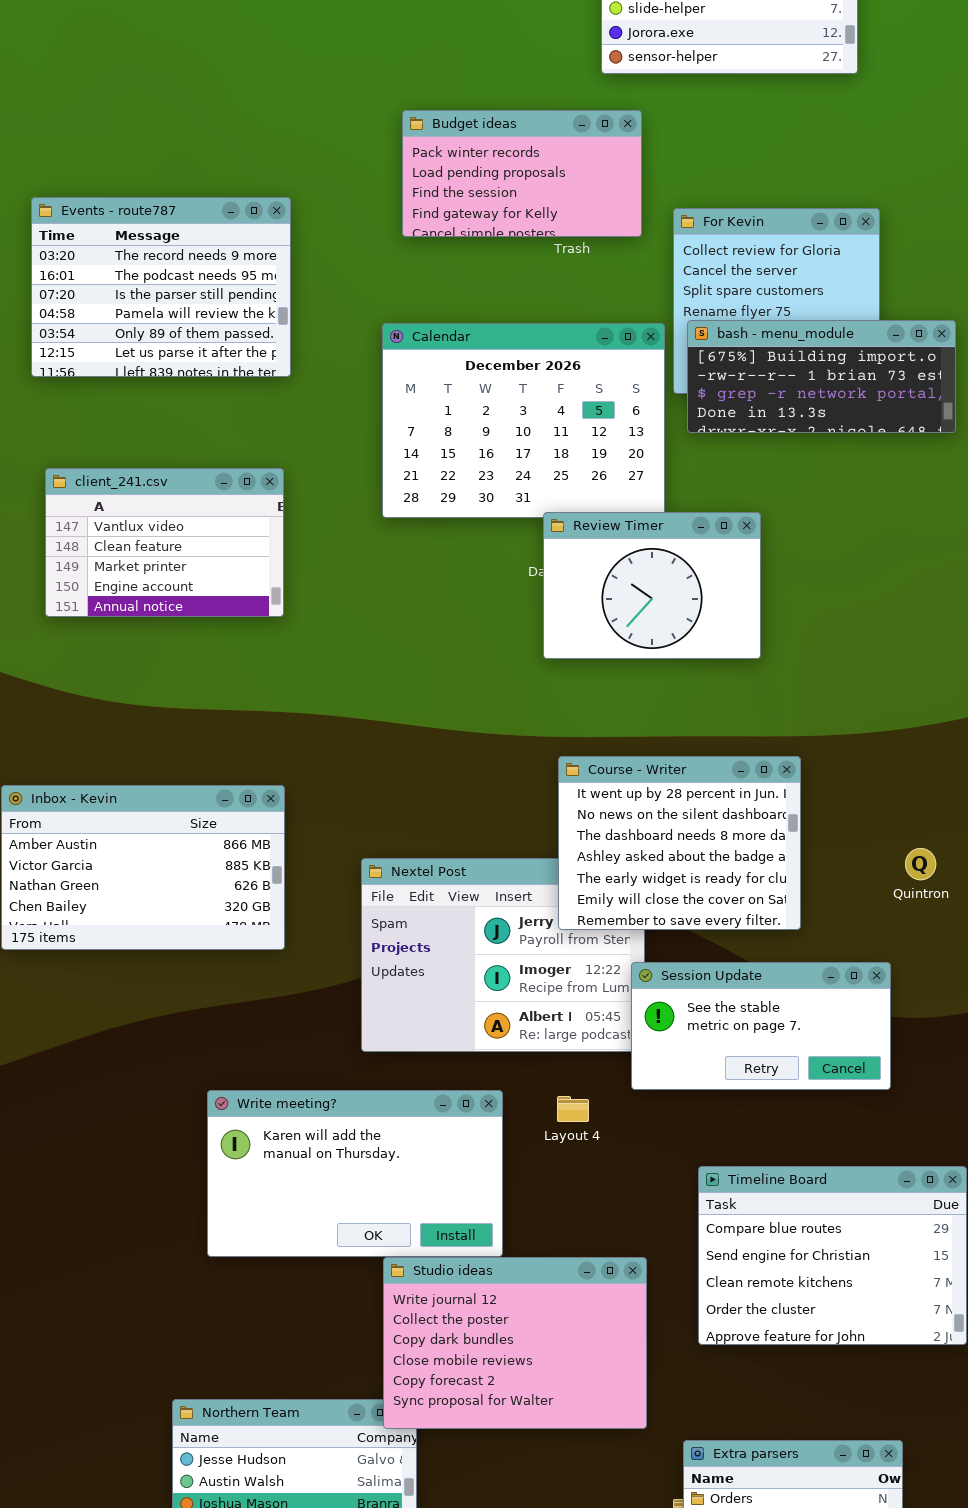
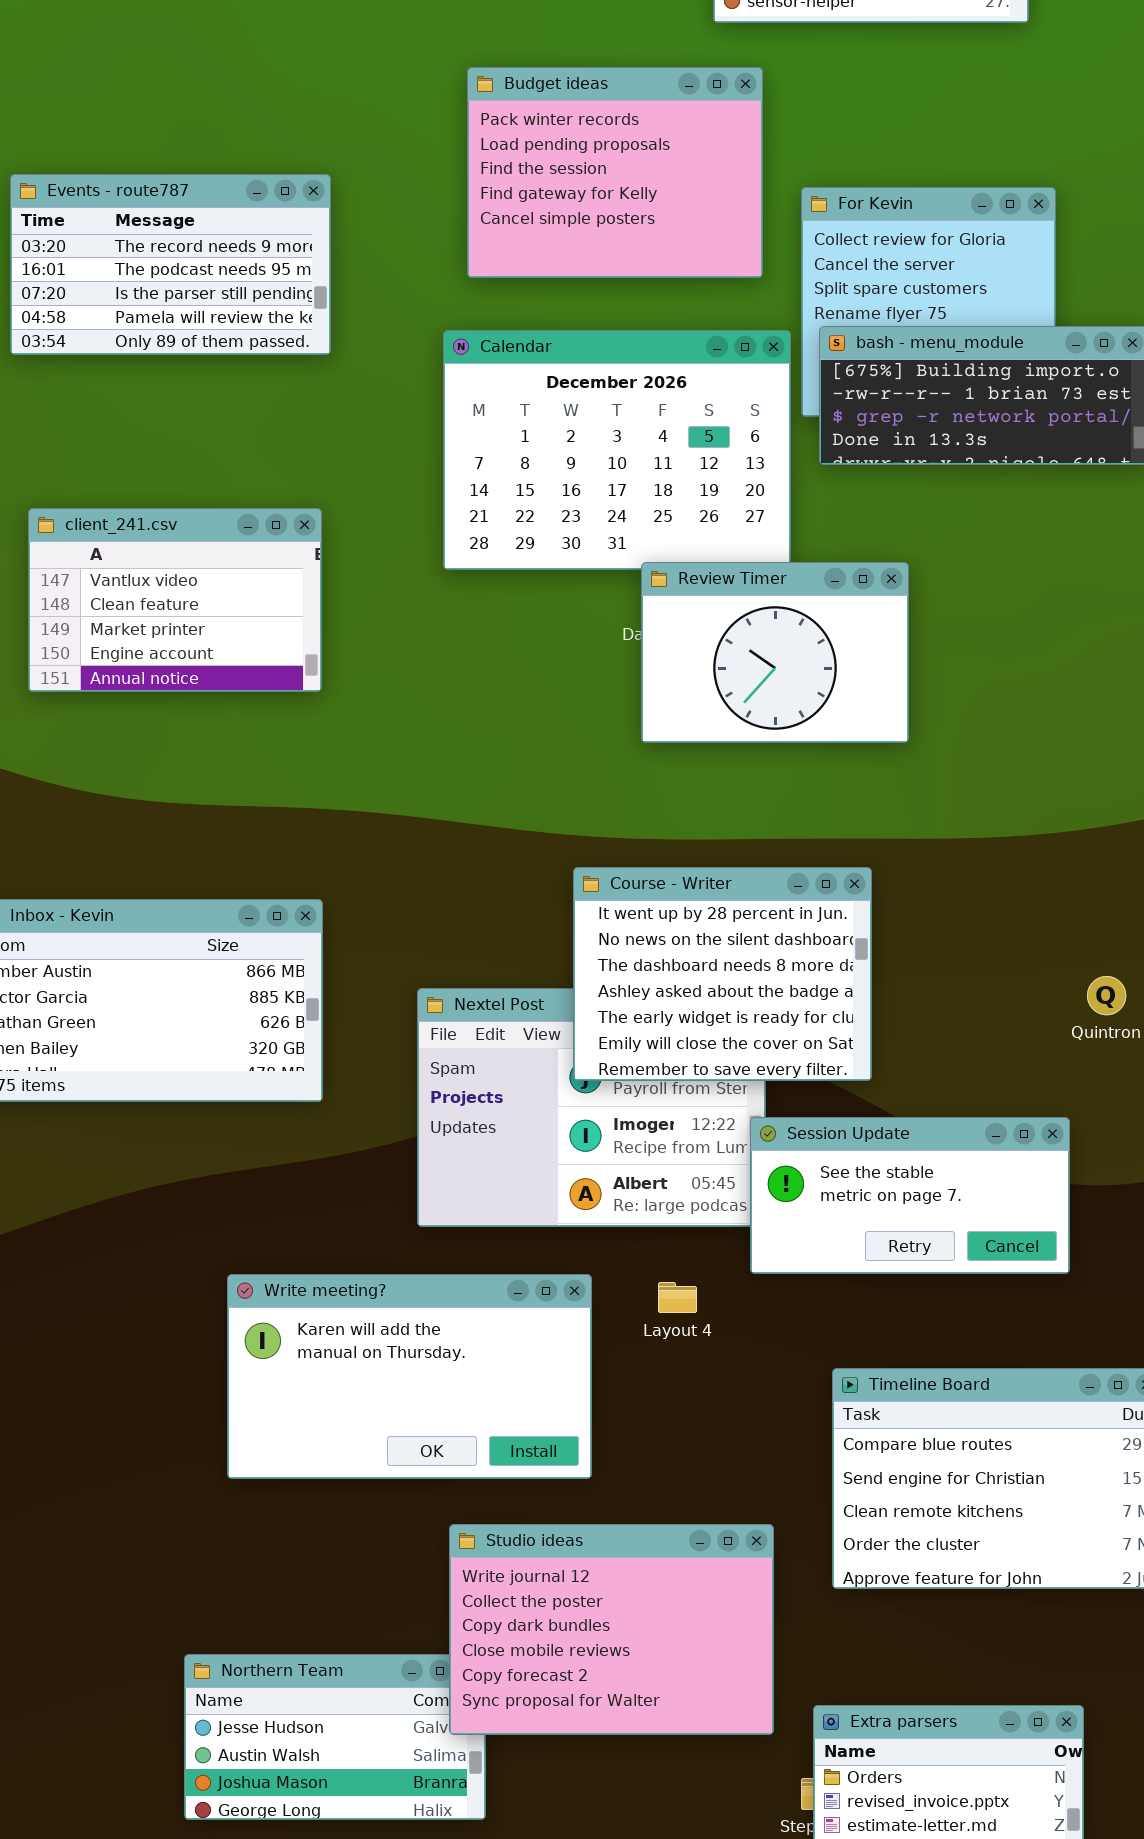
Budget ideas: [402,110,642,237] -> [467,67,763,278], resized
Events - route787: [31,197,291,377] -> [10,174,331,355], resized
Course - Writer: [558,756,801,930] -> [573,867,872,1081], moved
Studio ideas: [383,1257,647,1429] -> [449,1524,774,1735], moved

